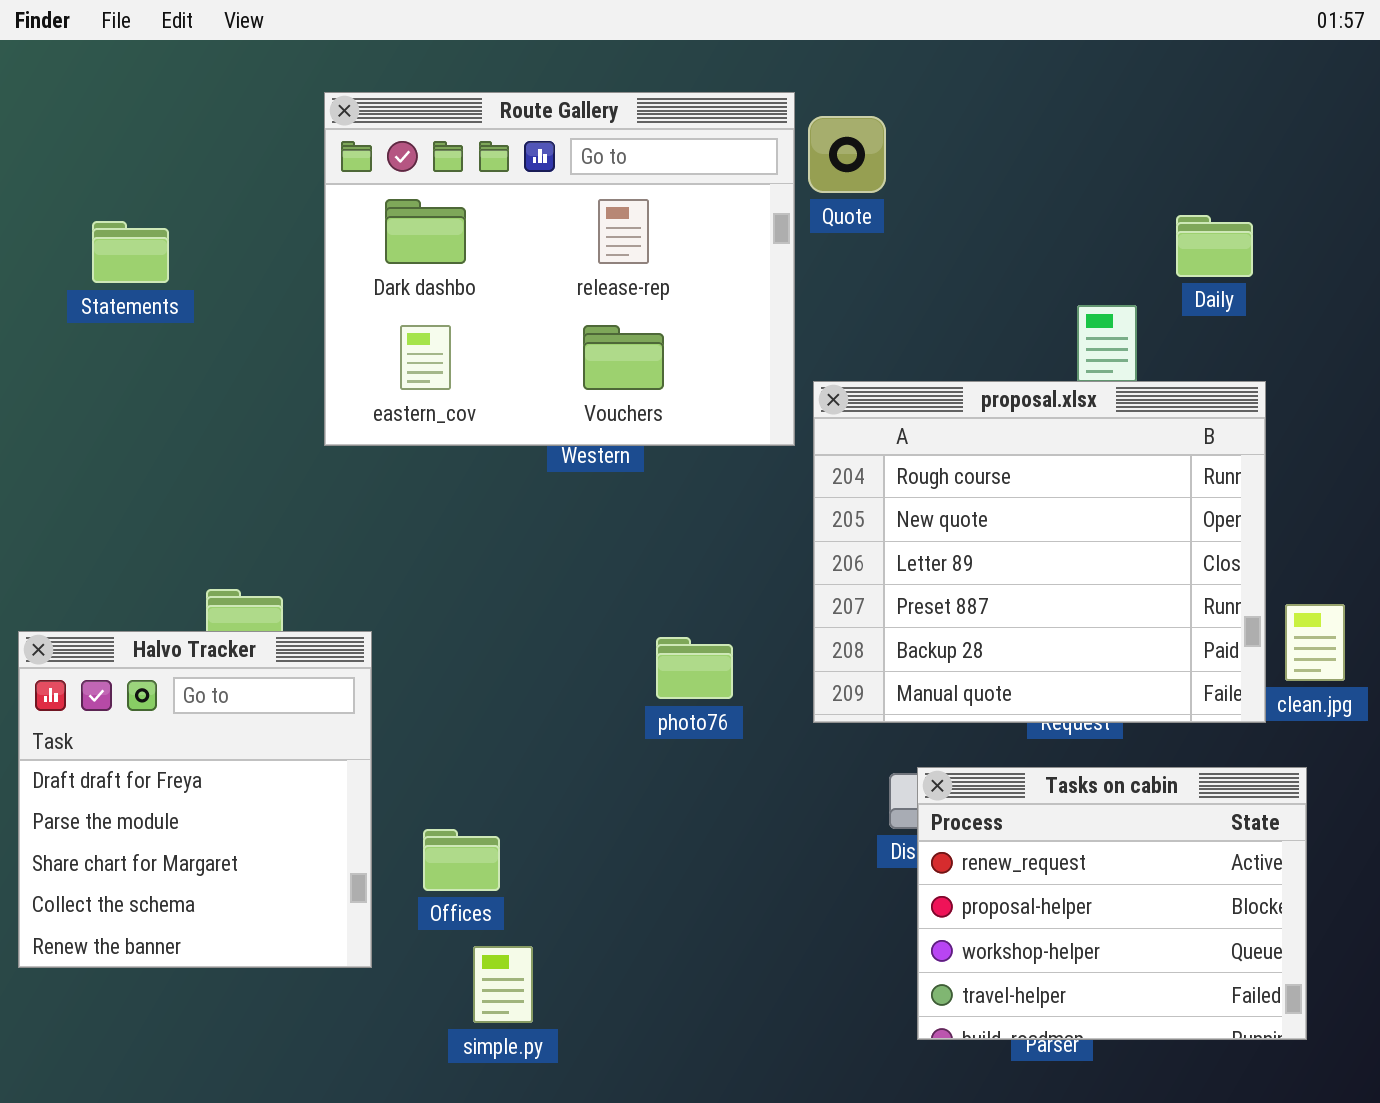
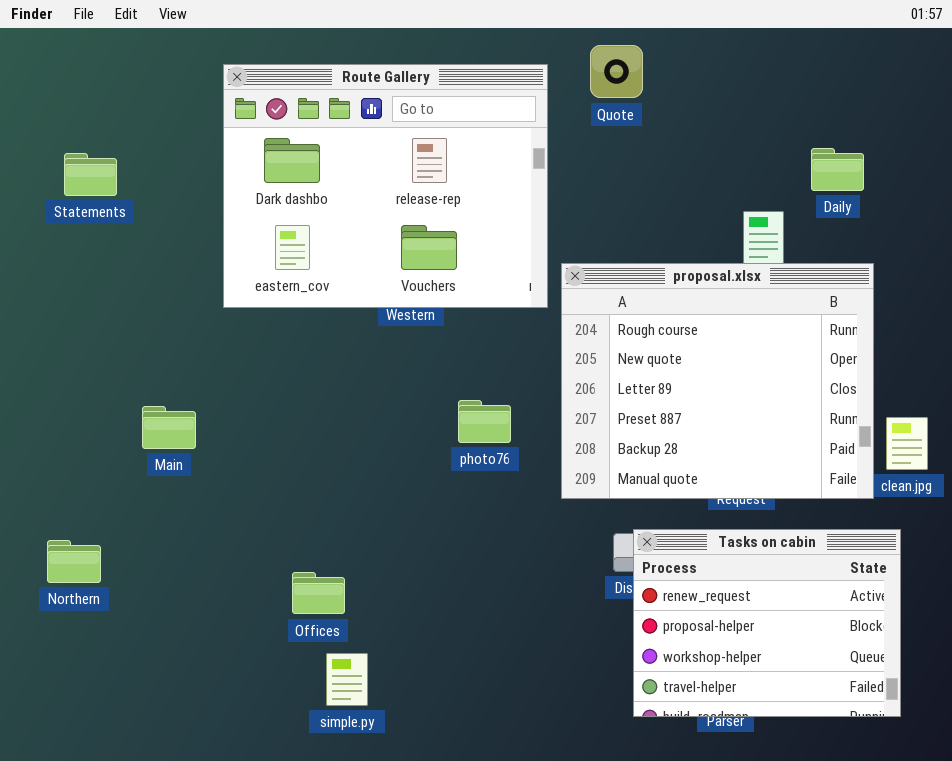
Quote: [808,116,886,193] -> [590,45,643,98], moved
Halvo Tracker: [18,631,372,968] -> none, closed
photo76: [656,637,733,699] -> [458,400,511,443], moved

